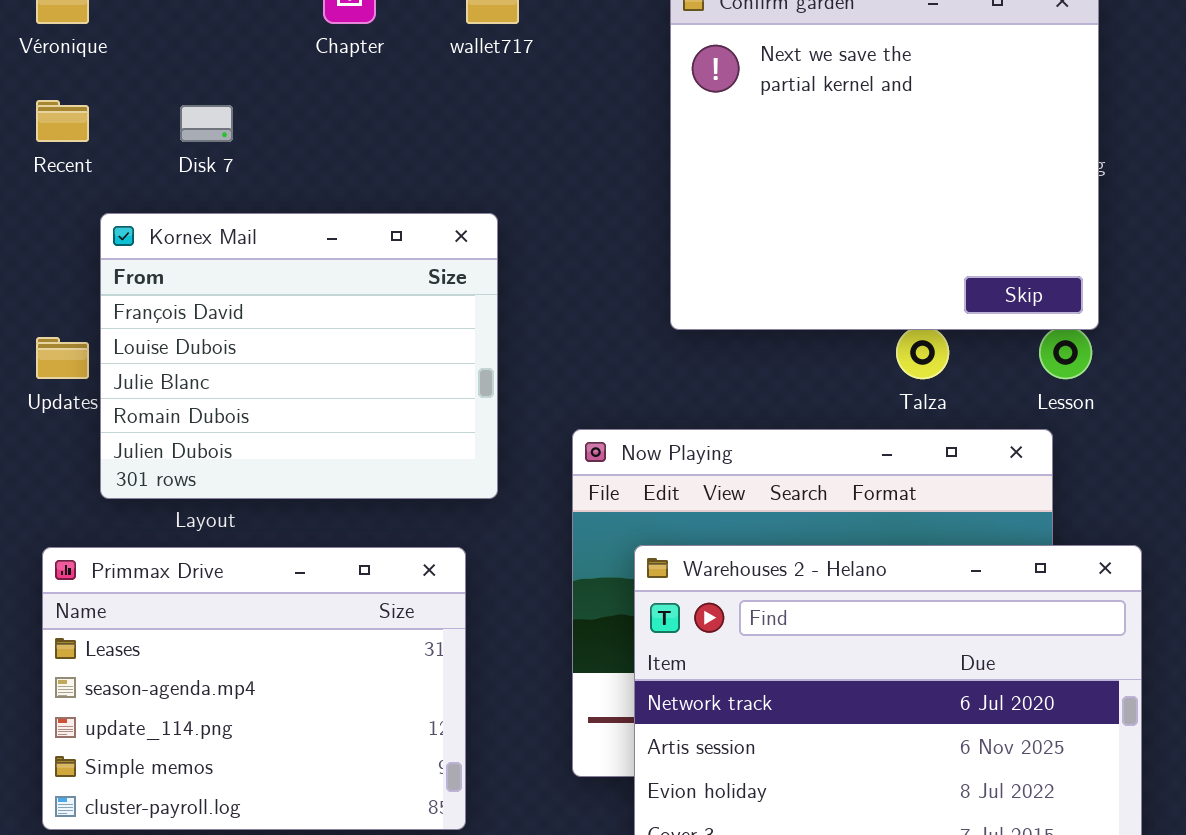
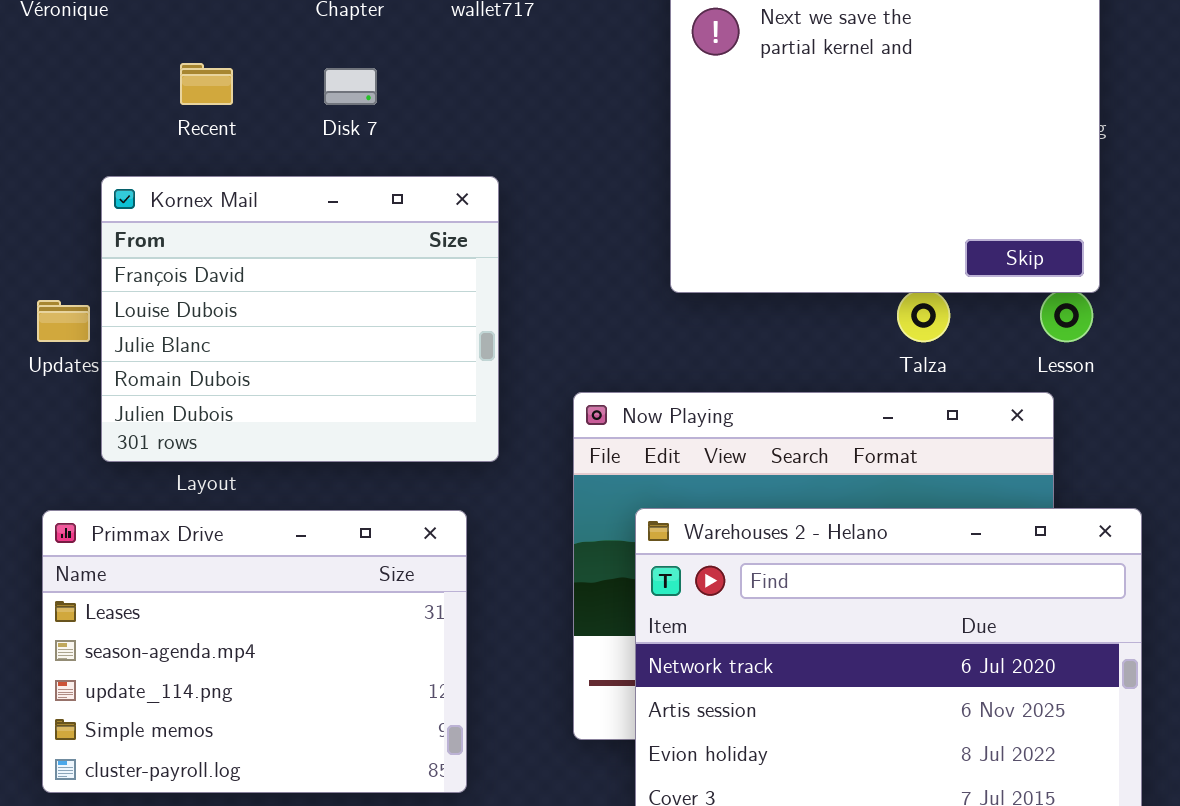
Recent: [36,100,89,142] -> [180,63,233,105], moved
Disk 7: [180,105,233,142] -> [324,68,377,105], moved

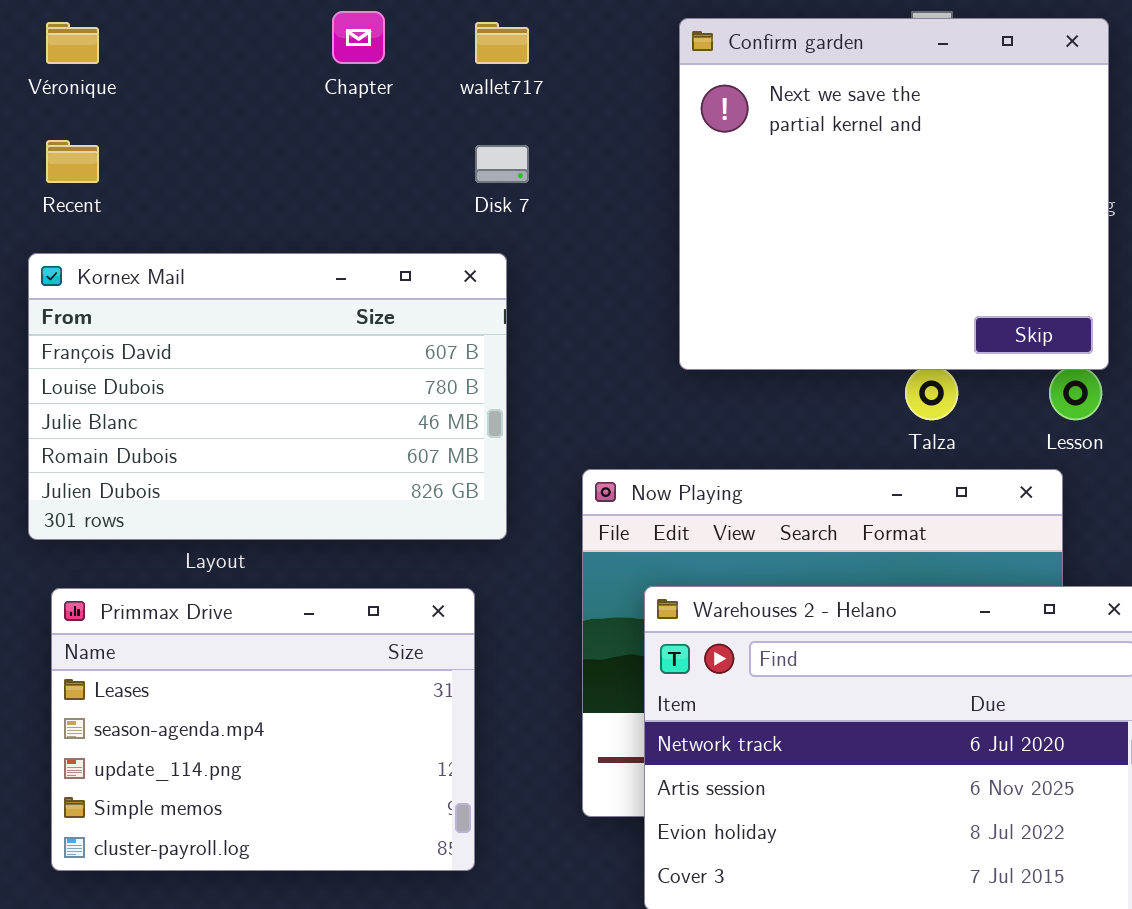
Recent: [180,63,233,105] -> [46,140,99,183], moved
Disk 7: [324,68,377,105] -> [475,145,529,183], moved
Kornex Mail: [101,176,499,462] -> [28,253,507,540], resized

